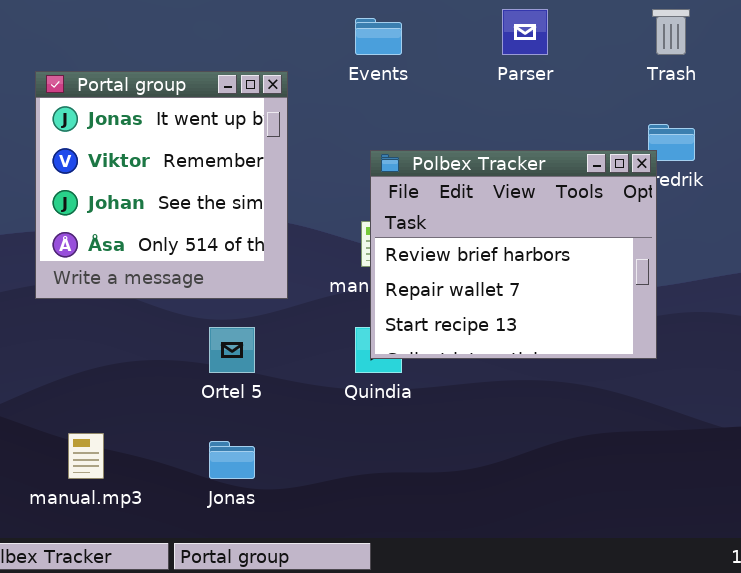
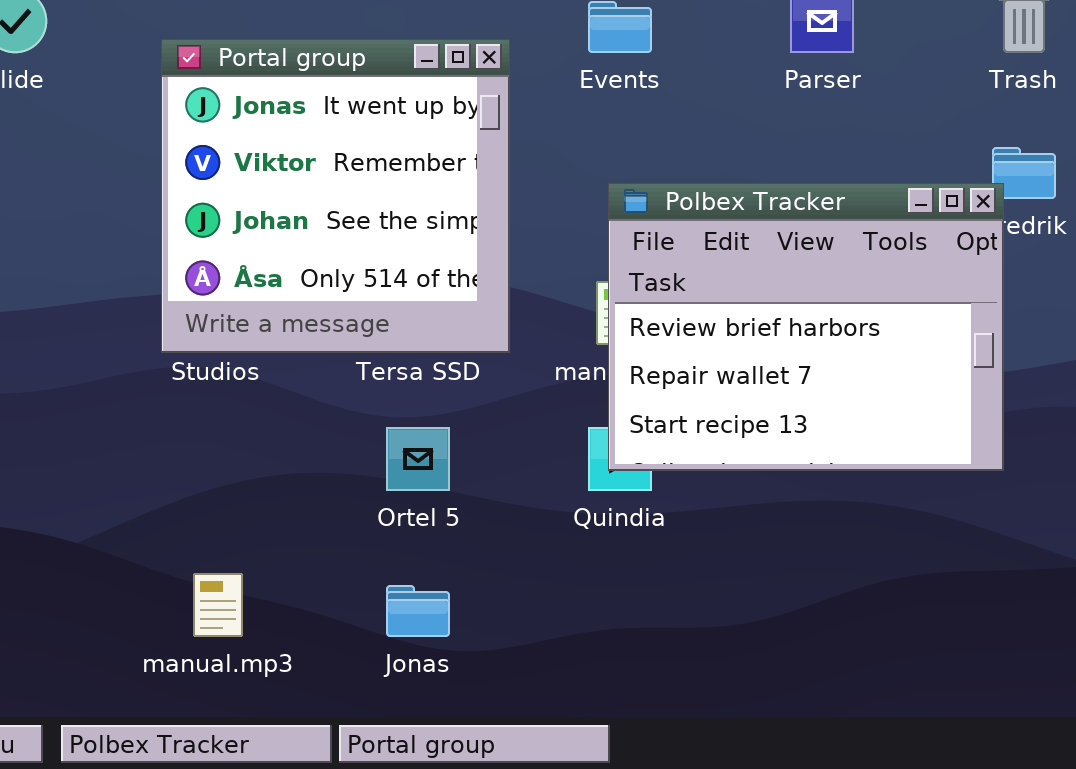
Portal group: [35,71,288,299] -> [161,39,510,353], moved

